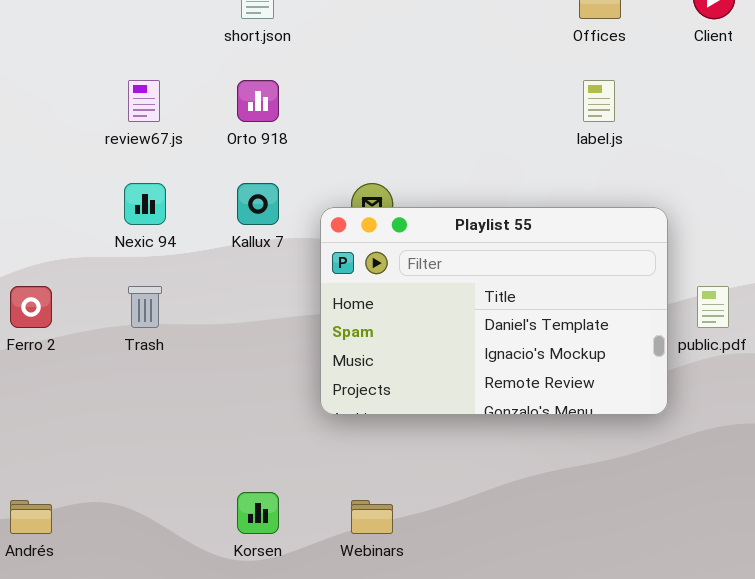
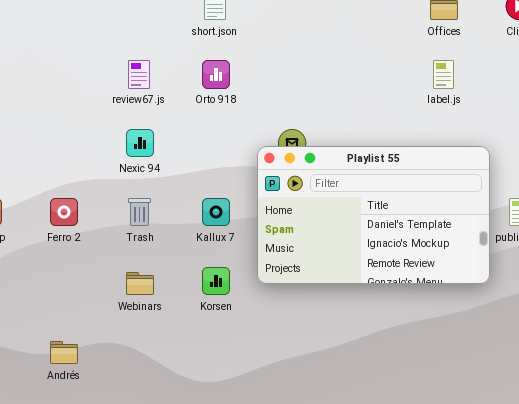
Kallux 7: [237,183,279,225] -> [202,198,230,226], moved
Korsen: [237,492,279,534] -> [202,267,230,295], moved
Webinars: [351,500,393,534] -> [126,272,154,295], moved

